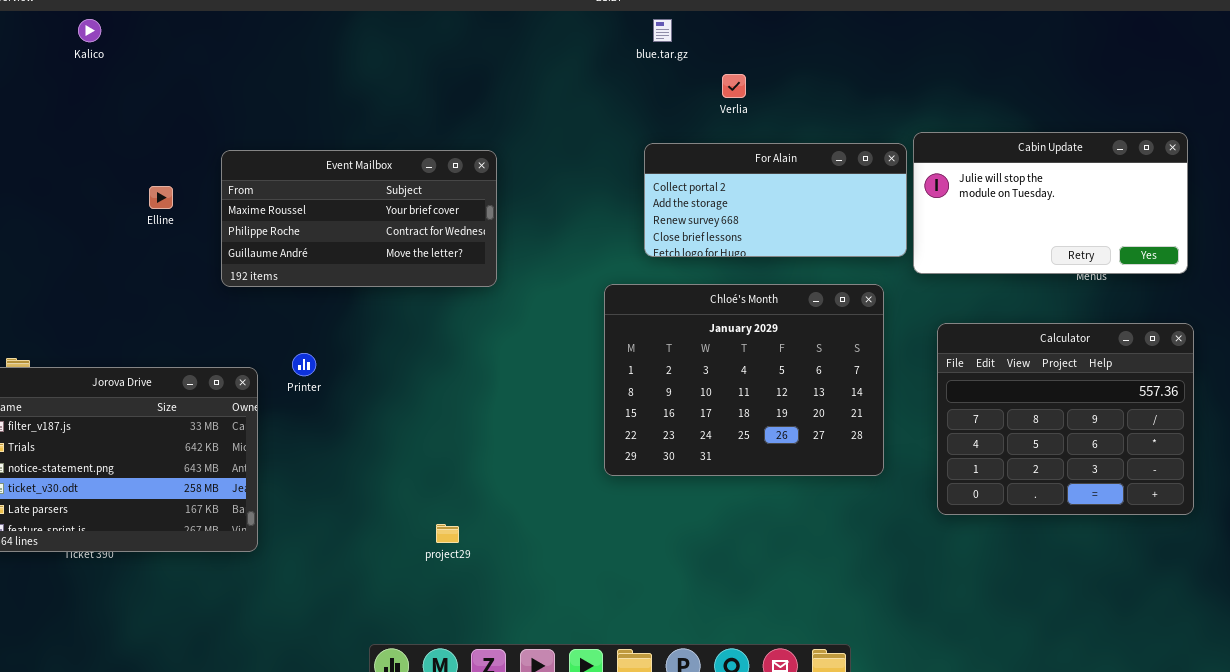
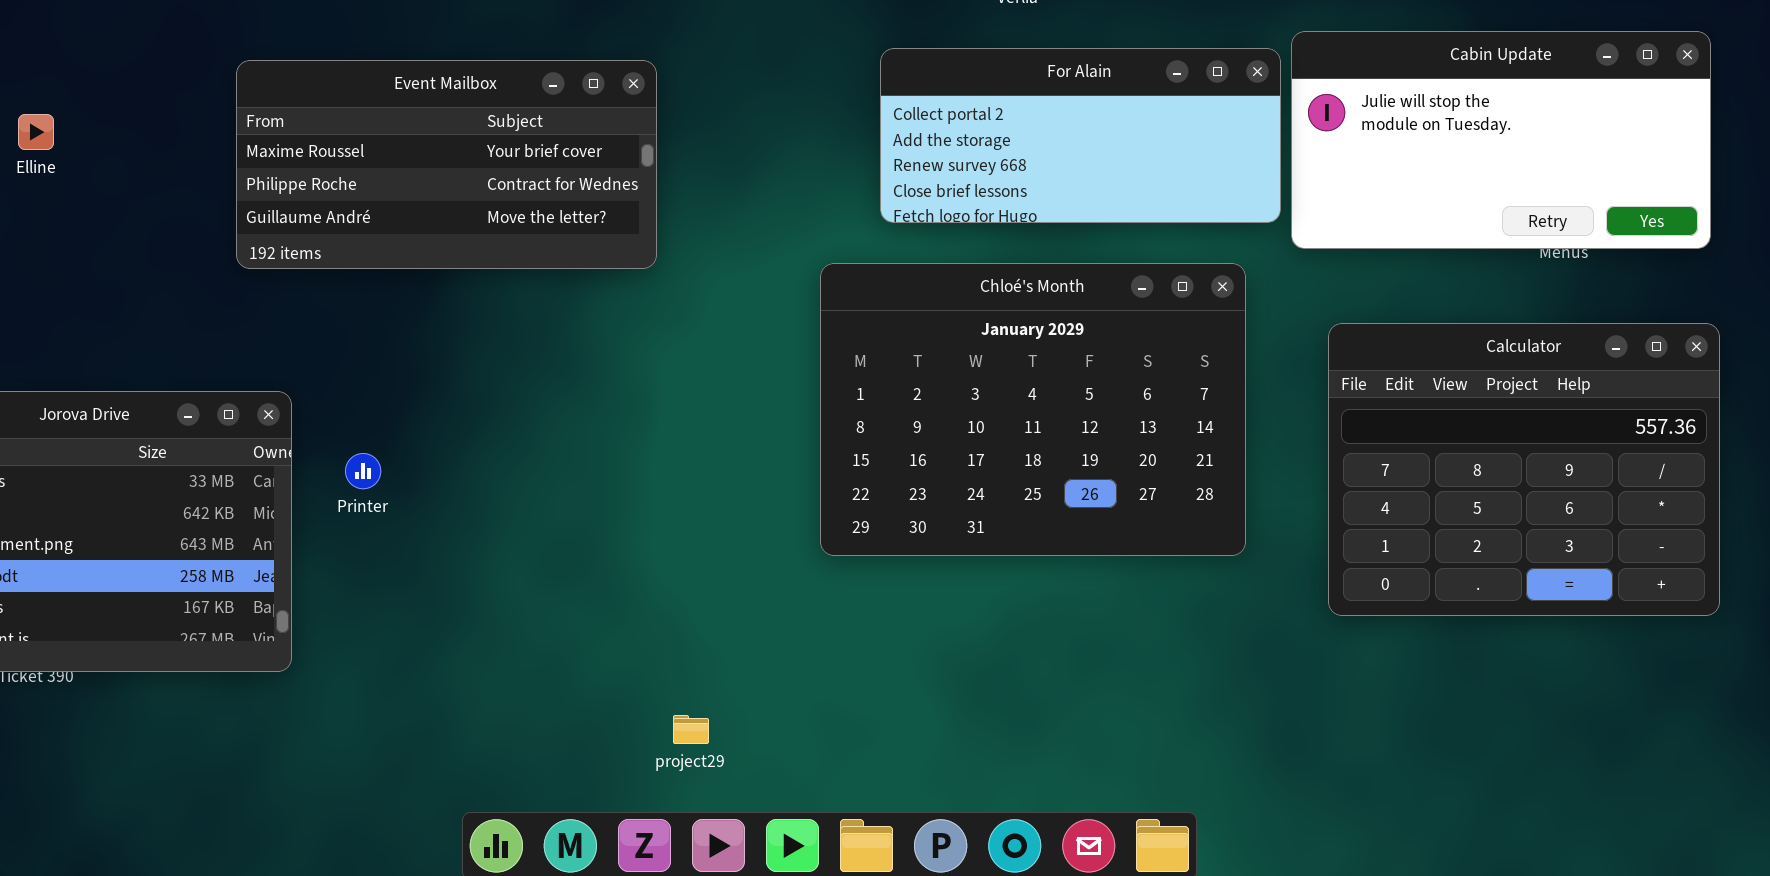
Elline: [149,186,173,209] -> [18,114,54,150], moved
Printer: [292,353,316,376] -> [345,453,381,489], moved
project29: [436,524,459,543] -> [673,715,709,744], moved

